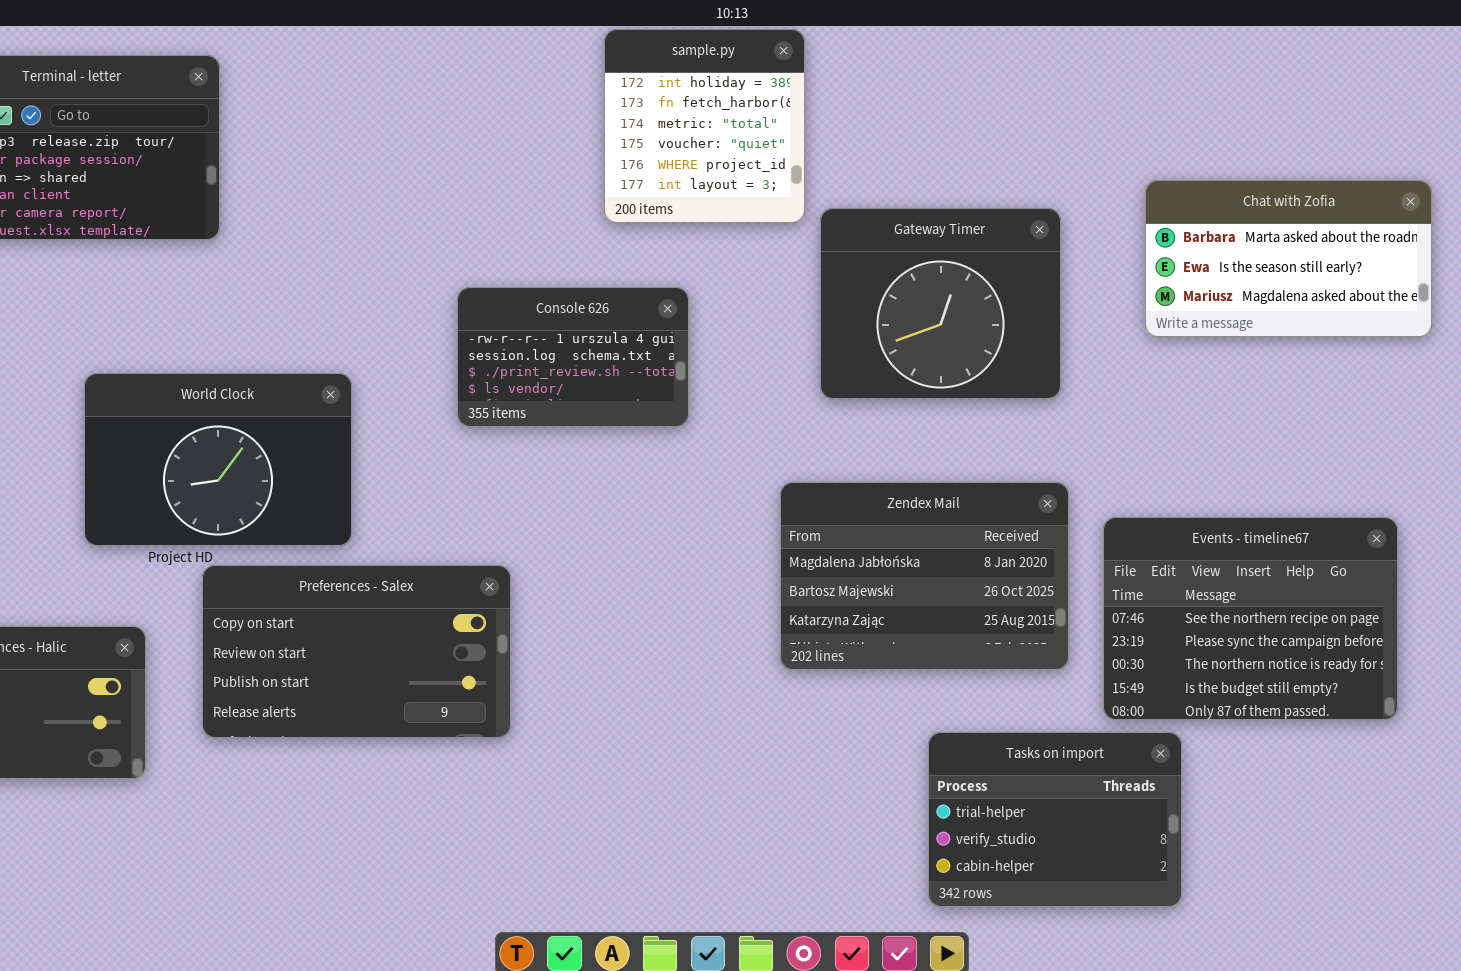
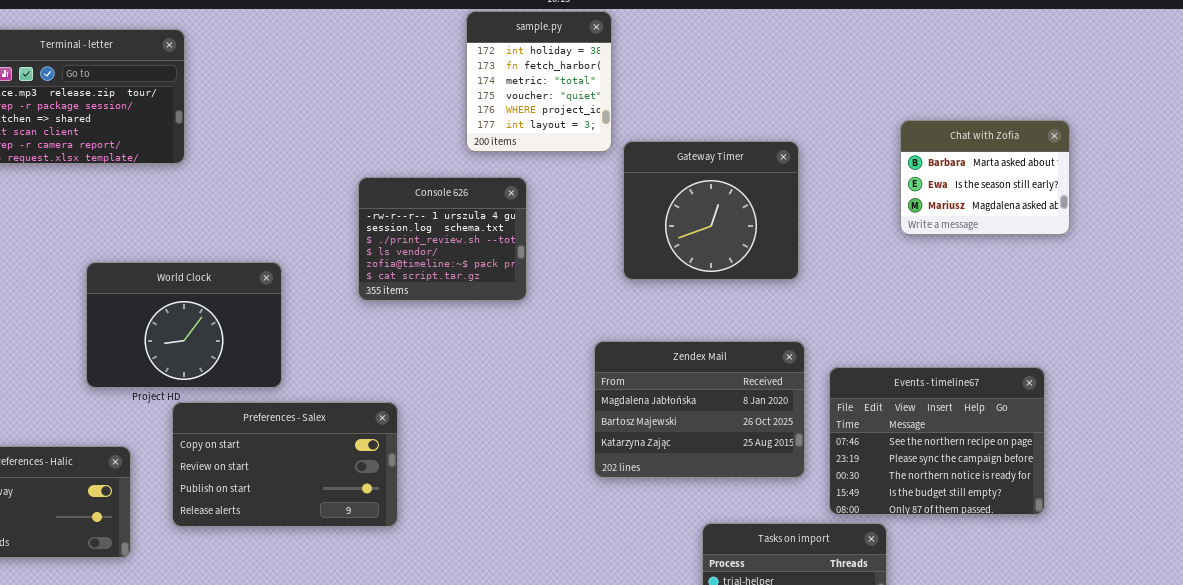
Chat with Zofia: [1145,180,1432,337] -> [900,120,1070,235], resized
Console 626: [457,287,689,427] -> [358,177,527,301], resized

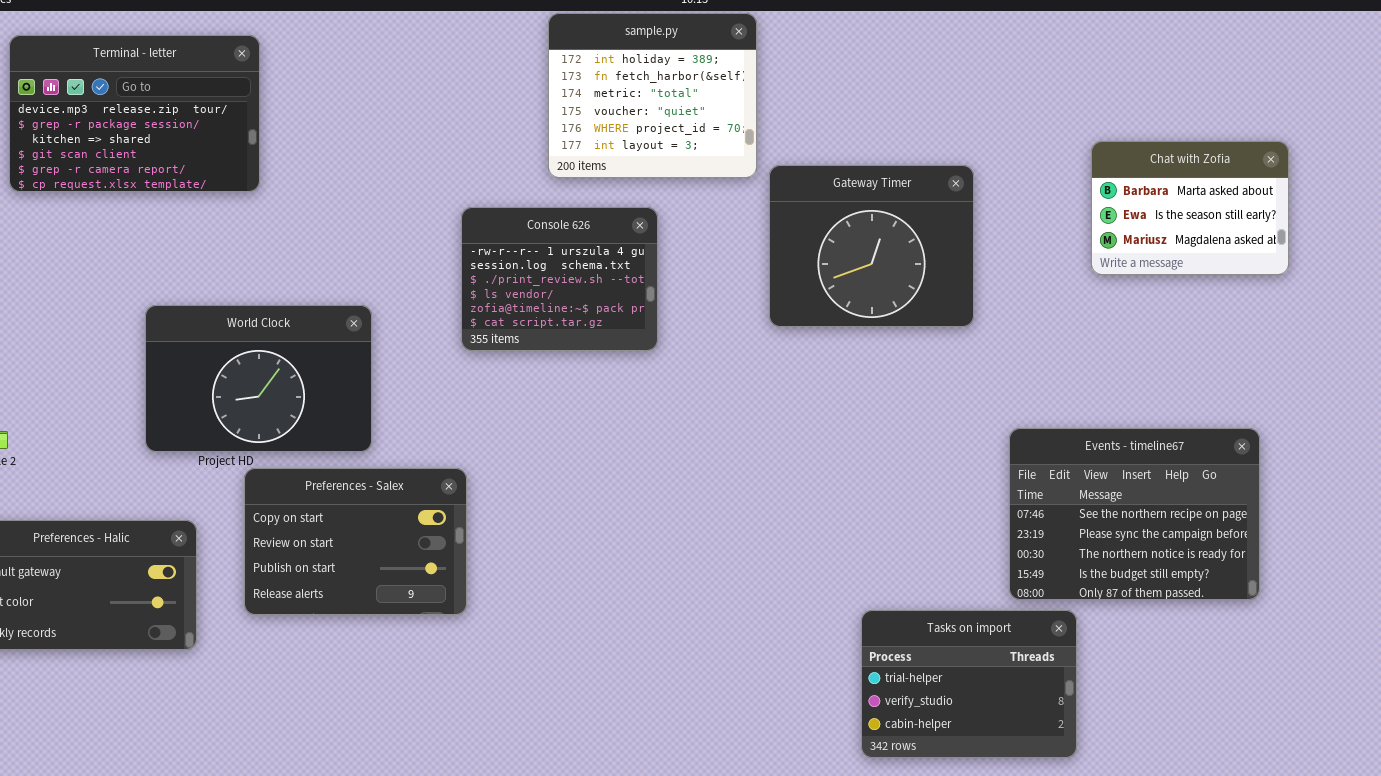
sample.py: [466,11,612,152] -> [548,13,757,178], resized
Zendex Mail: [594,341,805,478] -> none, closed
Preferences - Salex: [172,402,398,527] -> [244,468,467,615], resized

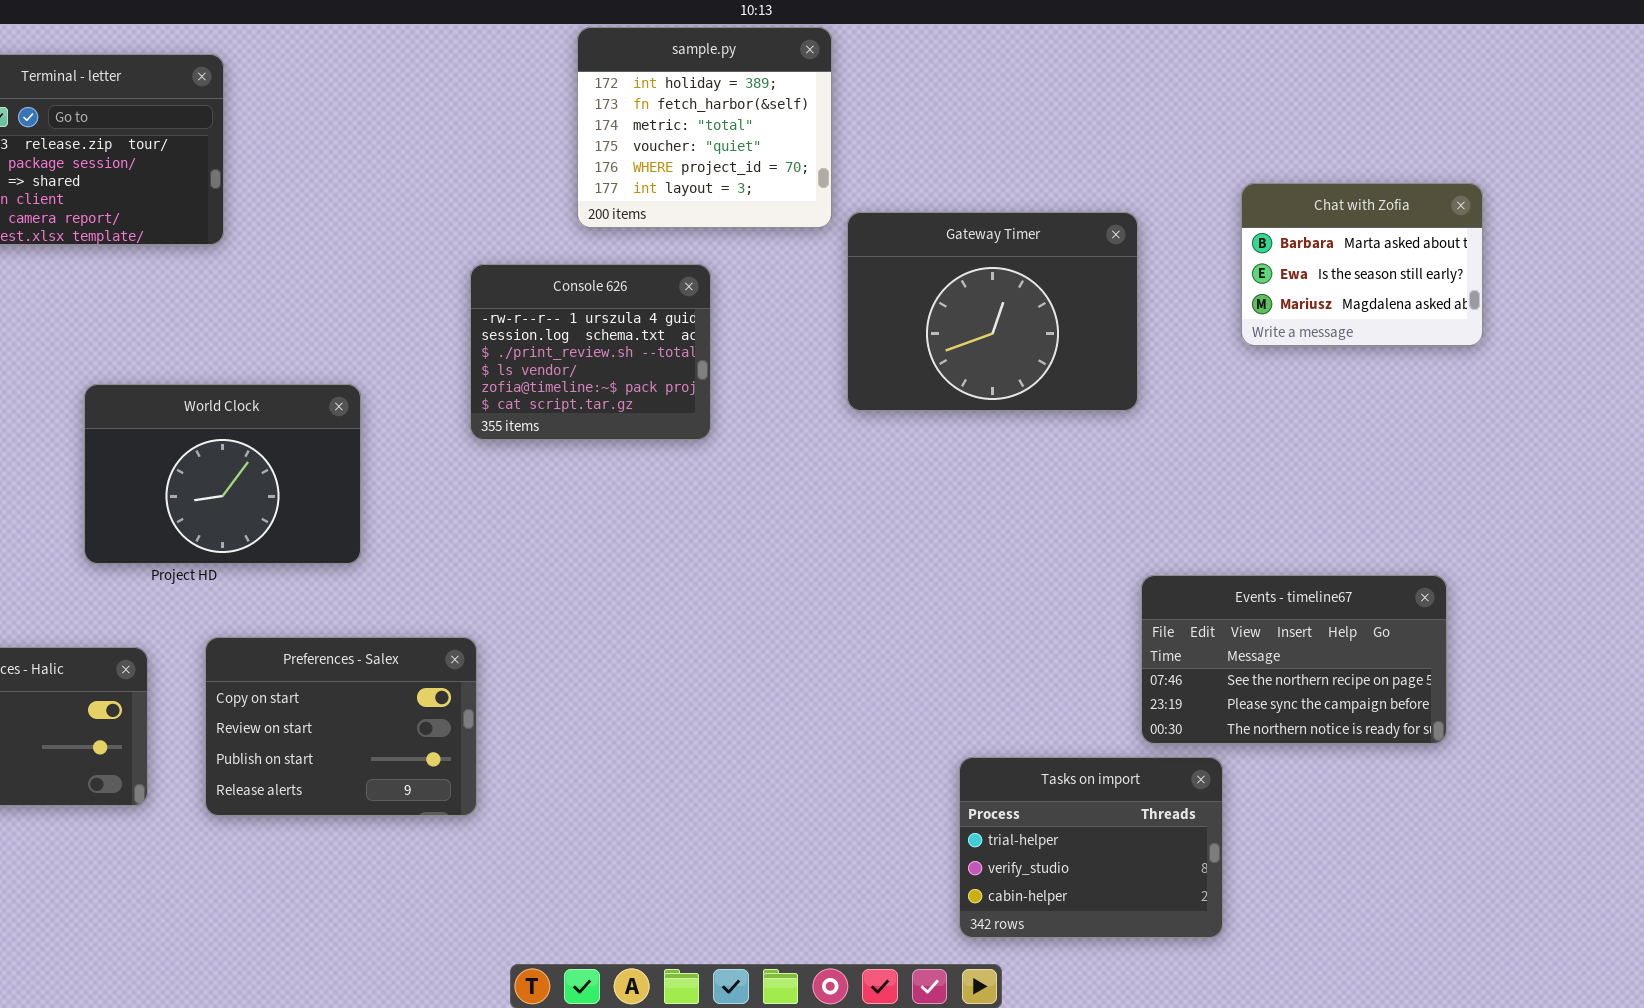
Gateway Timer: [769,165,974,327] -> [847,212,1138,411], resized
Events - timeline67: [1009,428,1260,600] -> [1141,575,1447,744], resized
Preferences - Salex: [244,468,467,615] -> [205,637,477,816], moved

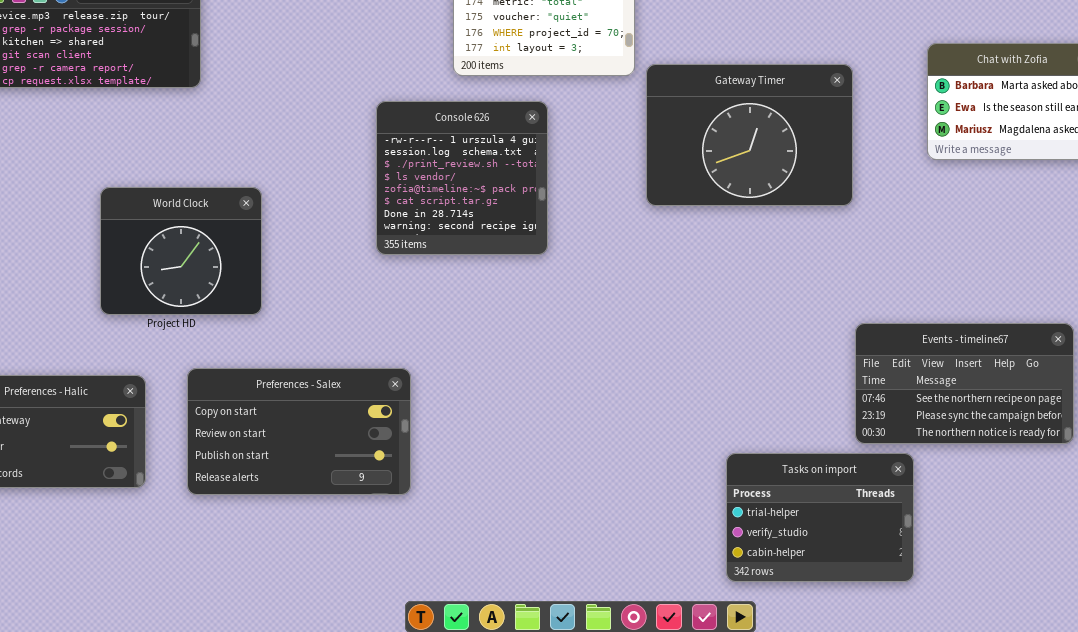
Console 626: [470,264,711,440] -> [376,101,548,255], resized
World Clock: [84,384,361,564] -> [100,187,262,315], resized
Preferences - Salex: [205,637,477,816] -> [187,368,411,495], resized

